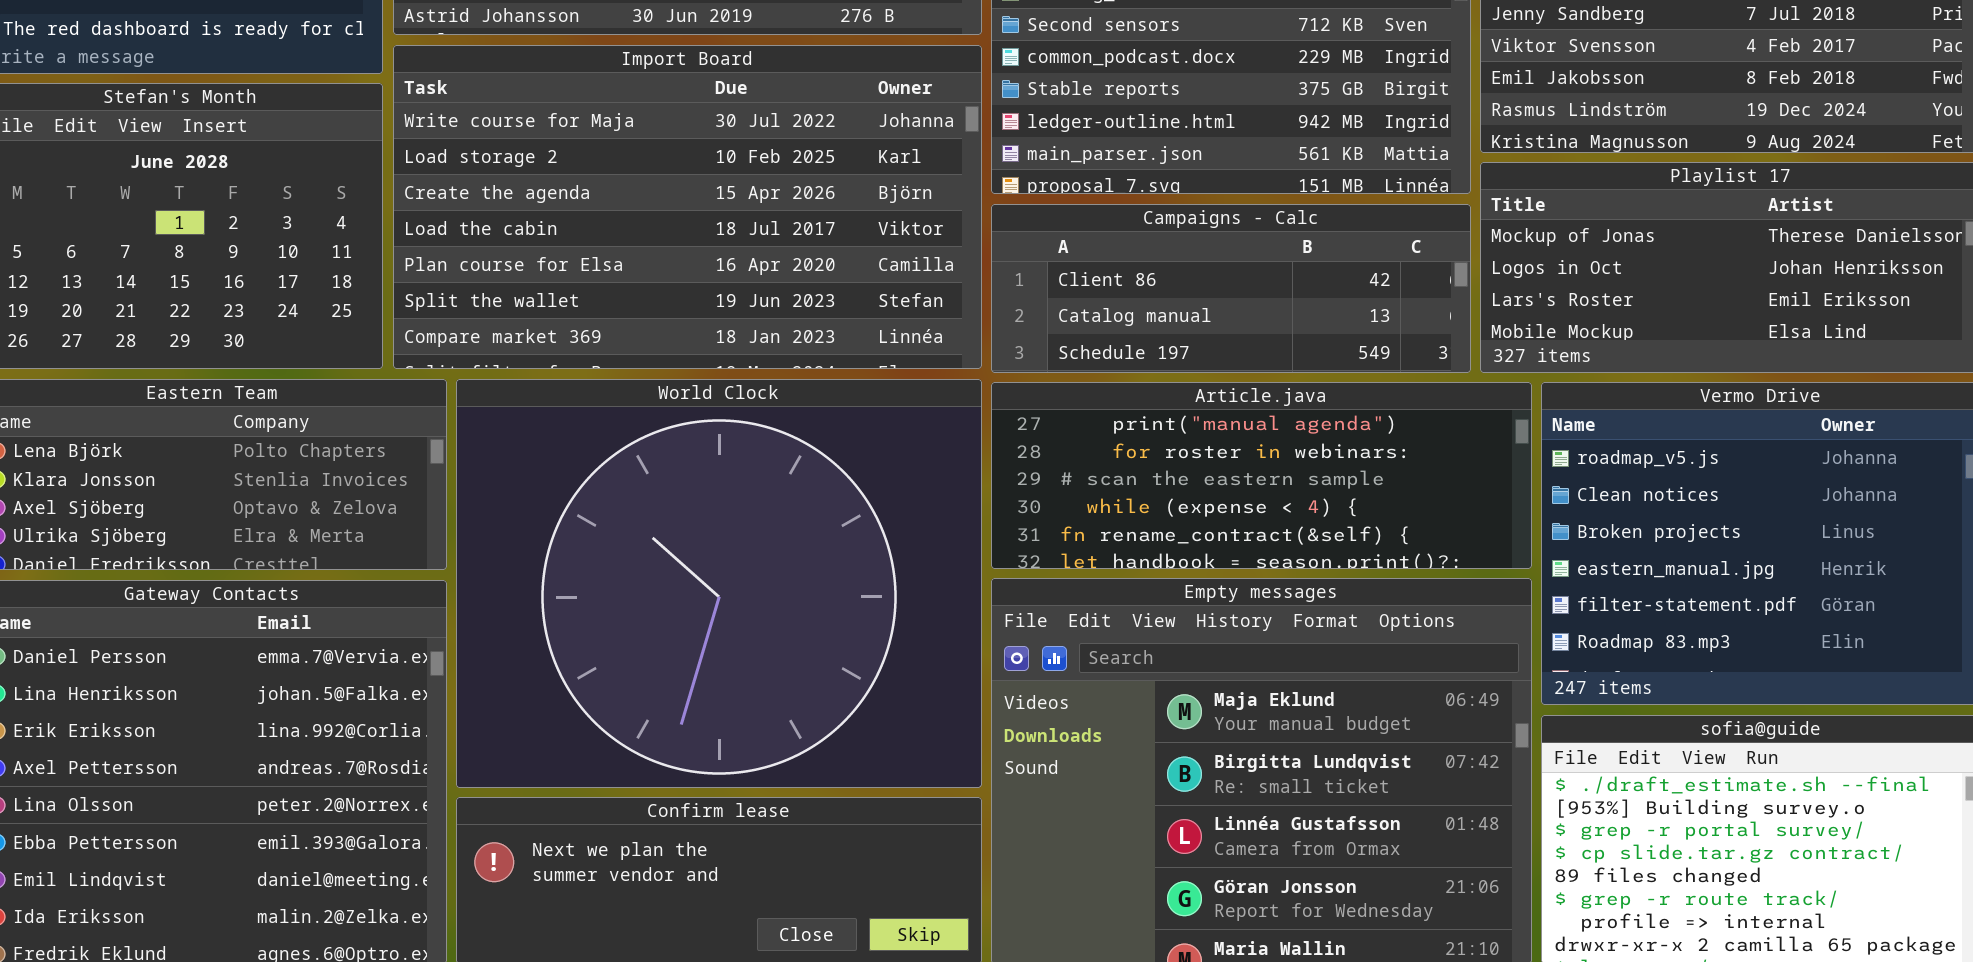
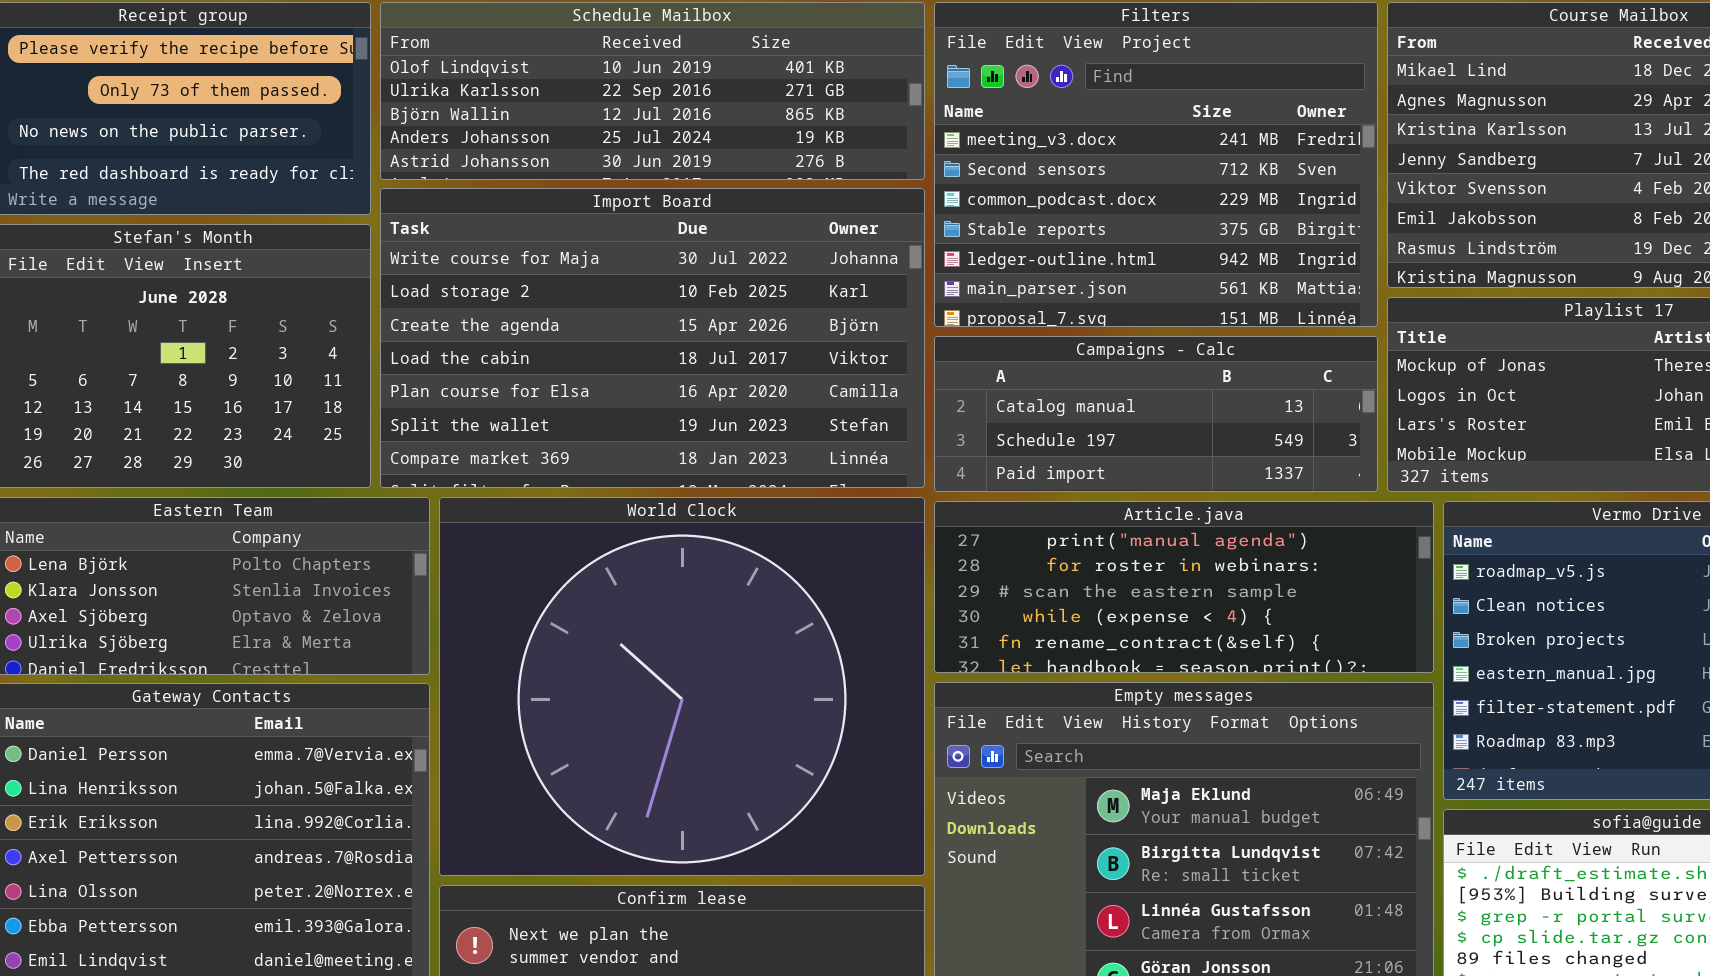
Campaigns - Calc: [991,204,1471,373] -> [934,336,1378,492], scrolled down 1 row

